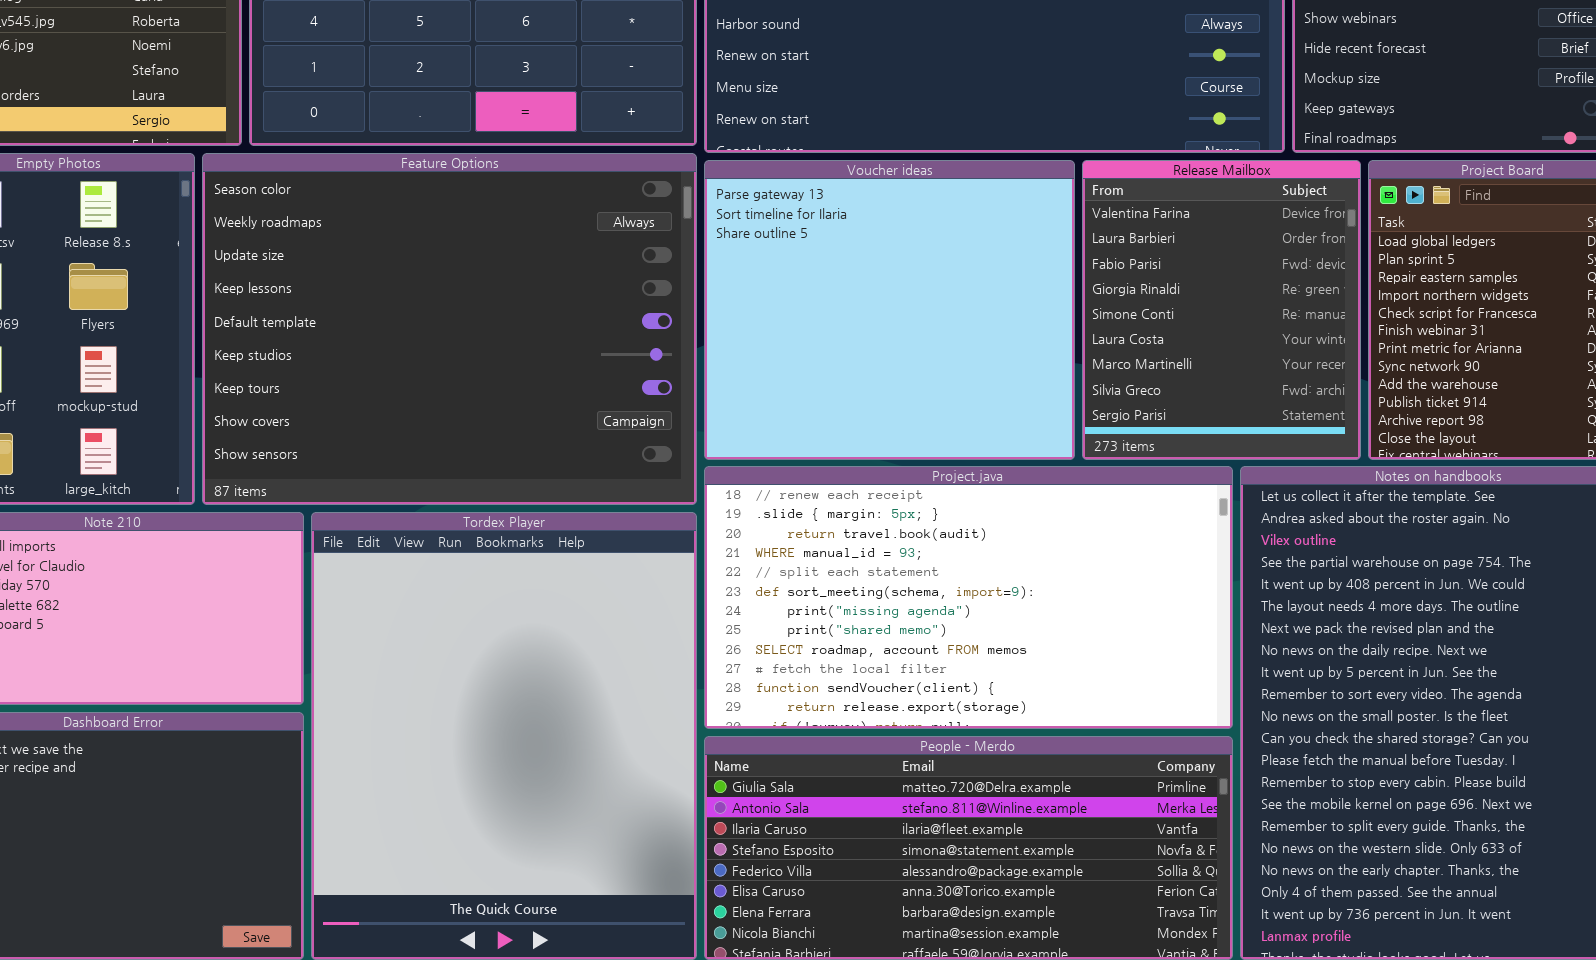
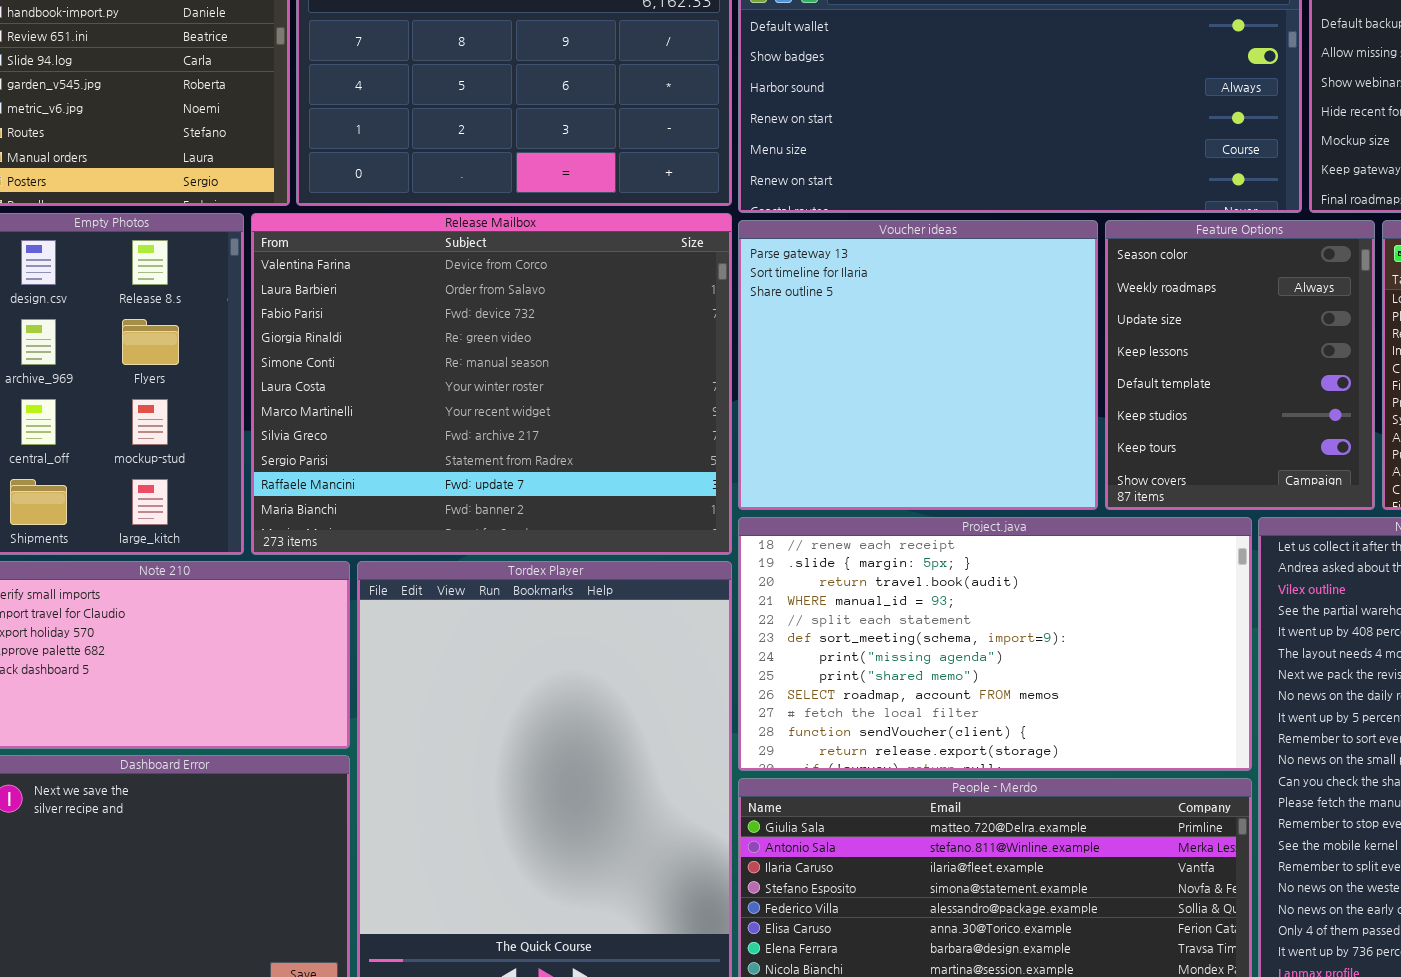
Feature Options: [202,153,697,505] -> [1105,220,1375,510], moved, resized
Release Mailbox: [1082,160,1361,460] -> [251,213,732,555], moved, resized

